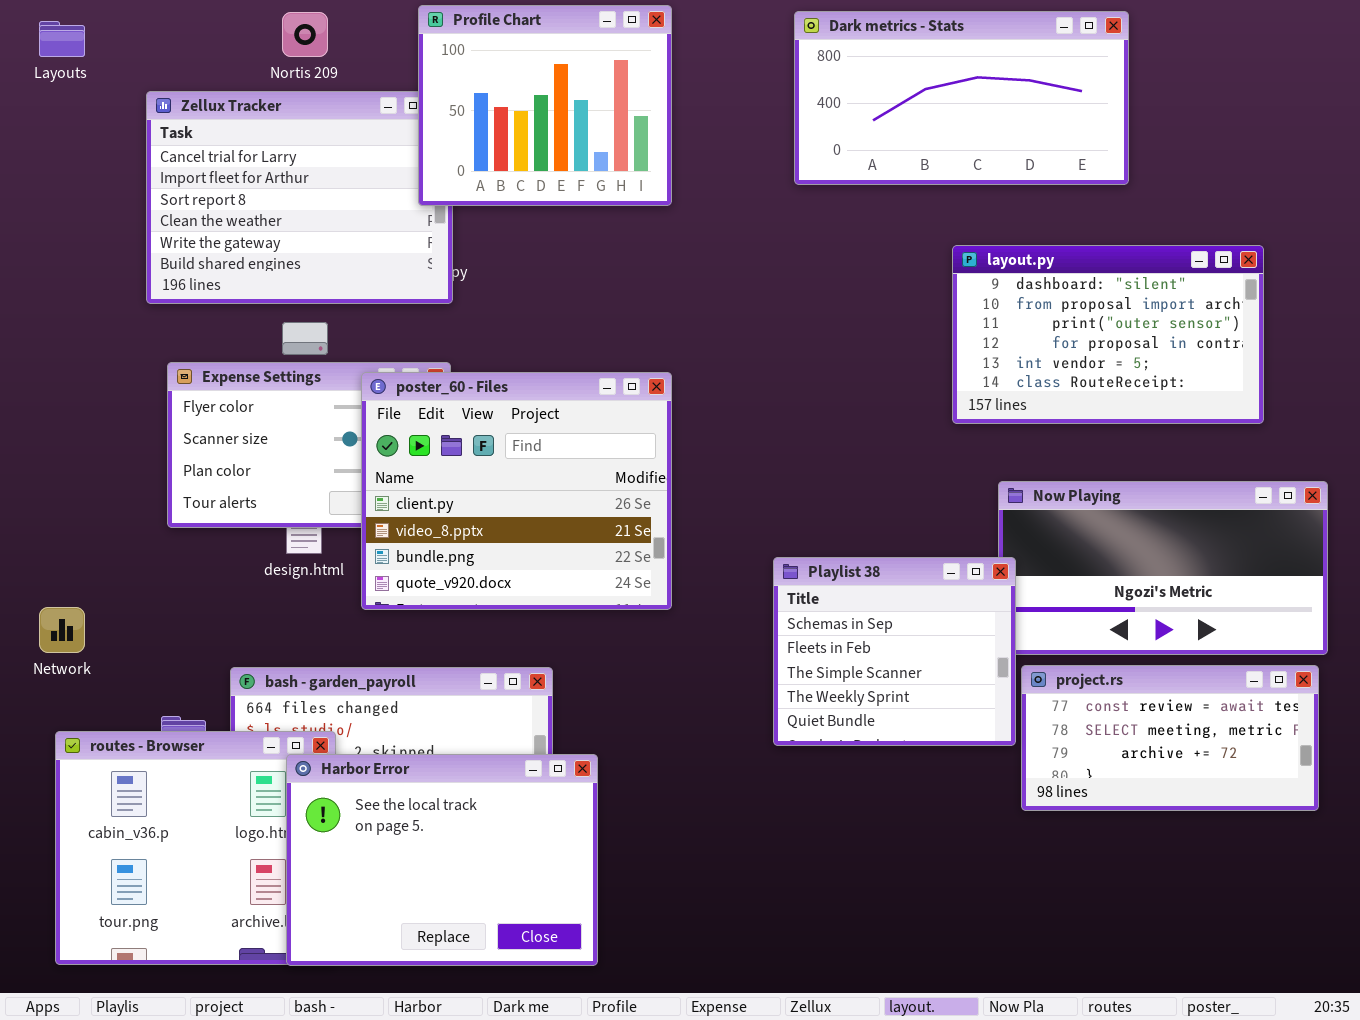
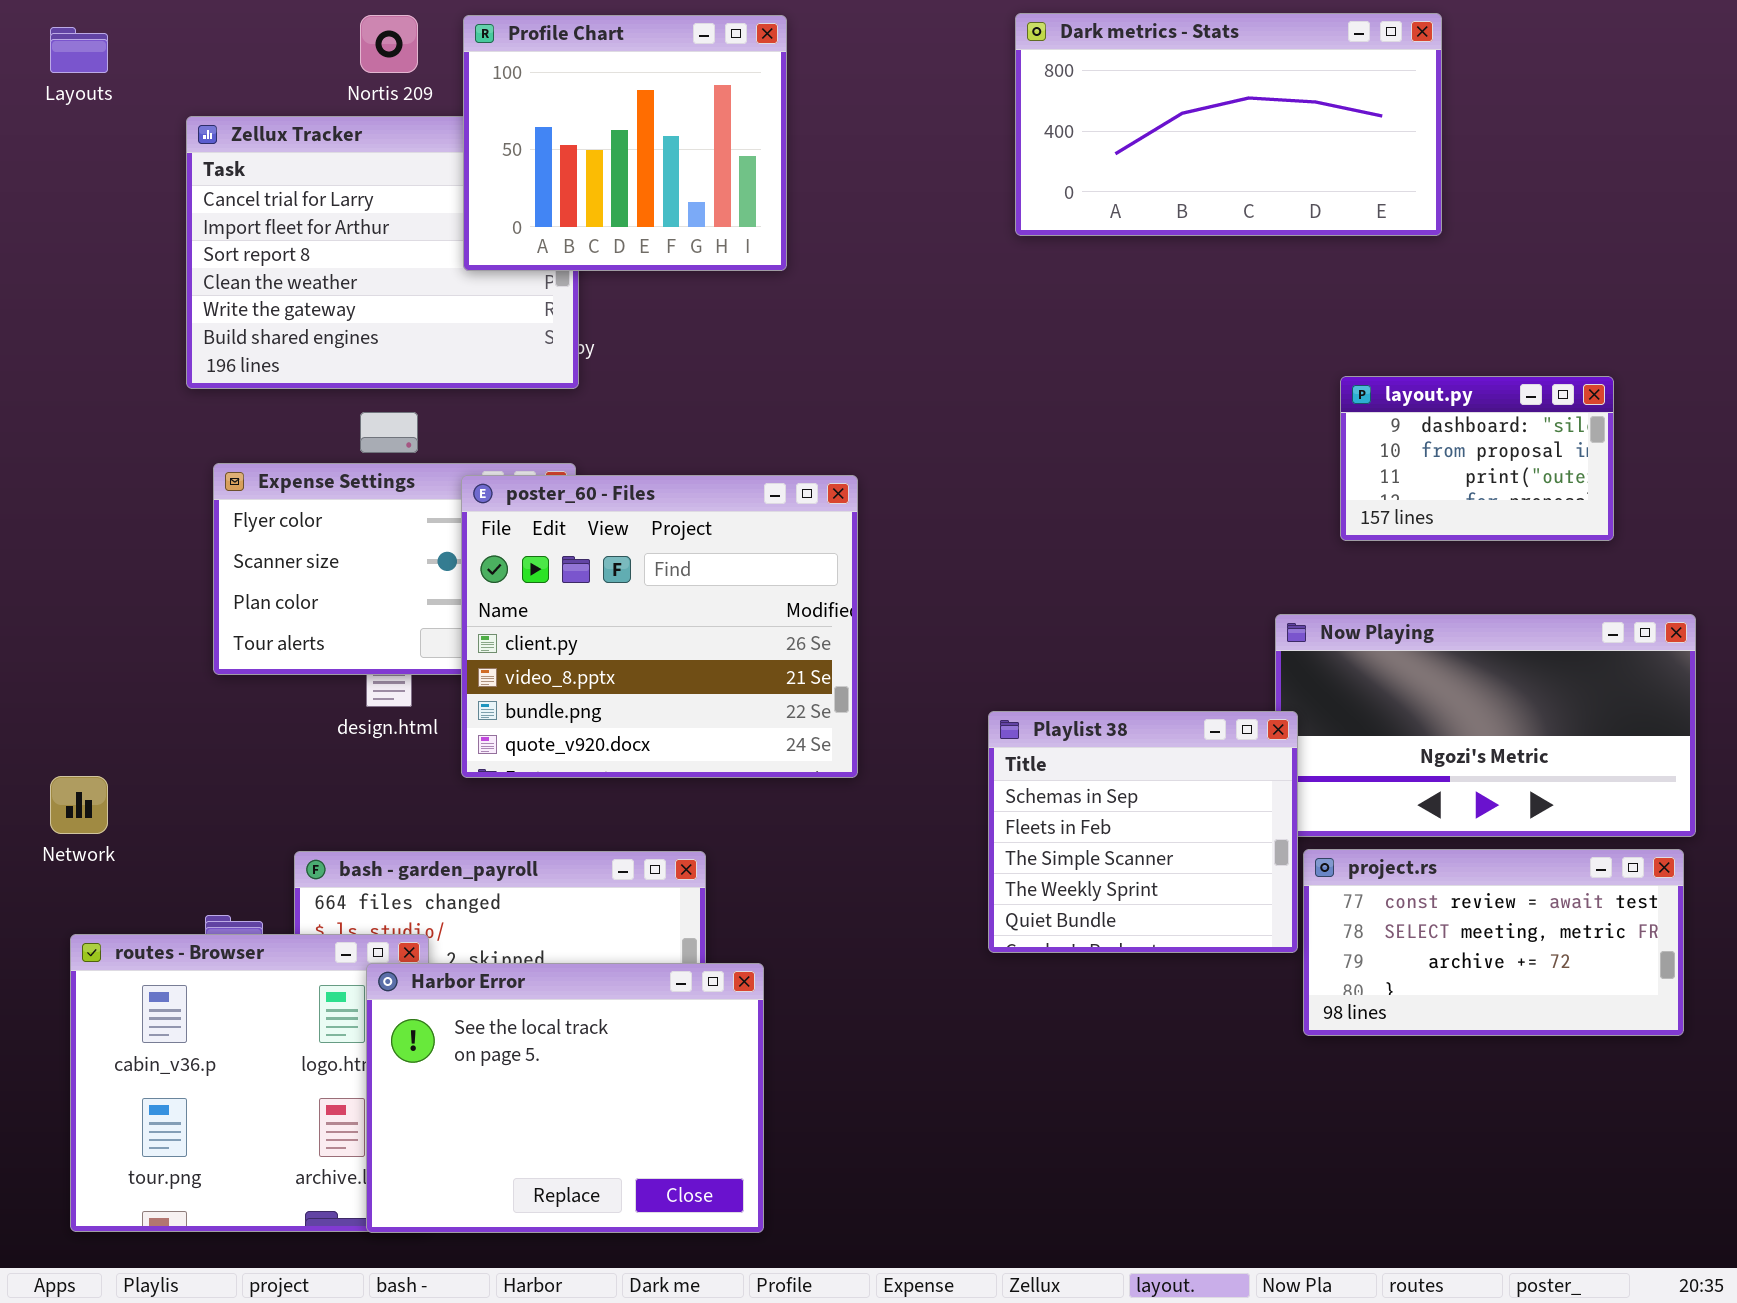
Profile Chart: [418,5,672,206] -> [463,15,787,271], moved
layout.py: [952,245,1264,424] -> [1340,376,1614,541], resized

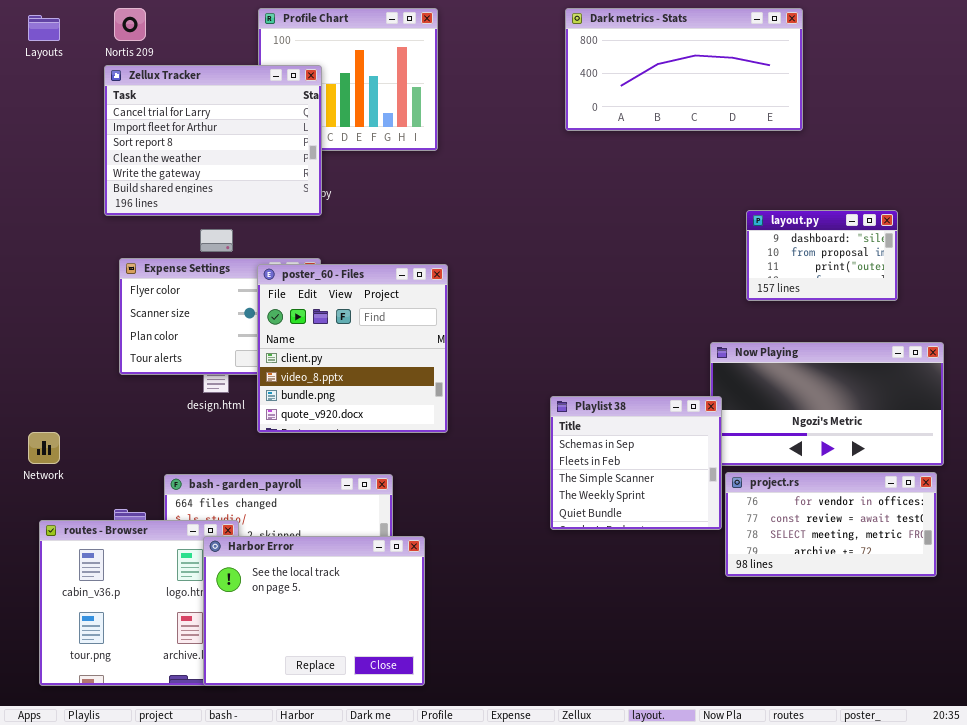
Nortis 209: [360,15,418,73] -> [114,8,146,41], moved
Zellux Tracker: [186,116,579,389] -> [104,65,322,216], raised
poster_60 - Files: [461,475,858,778] -> [257,264,448,433], resized
project.rs: [1303,849,1684,1036] -> [725,472,937,577], scrolled up 1 row

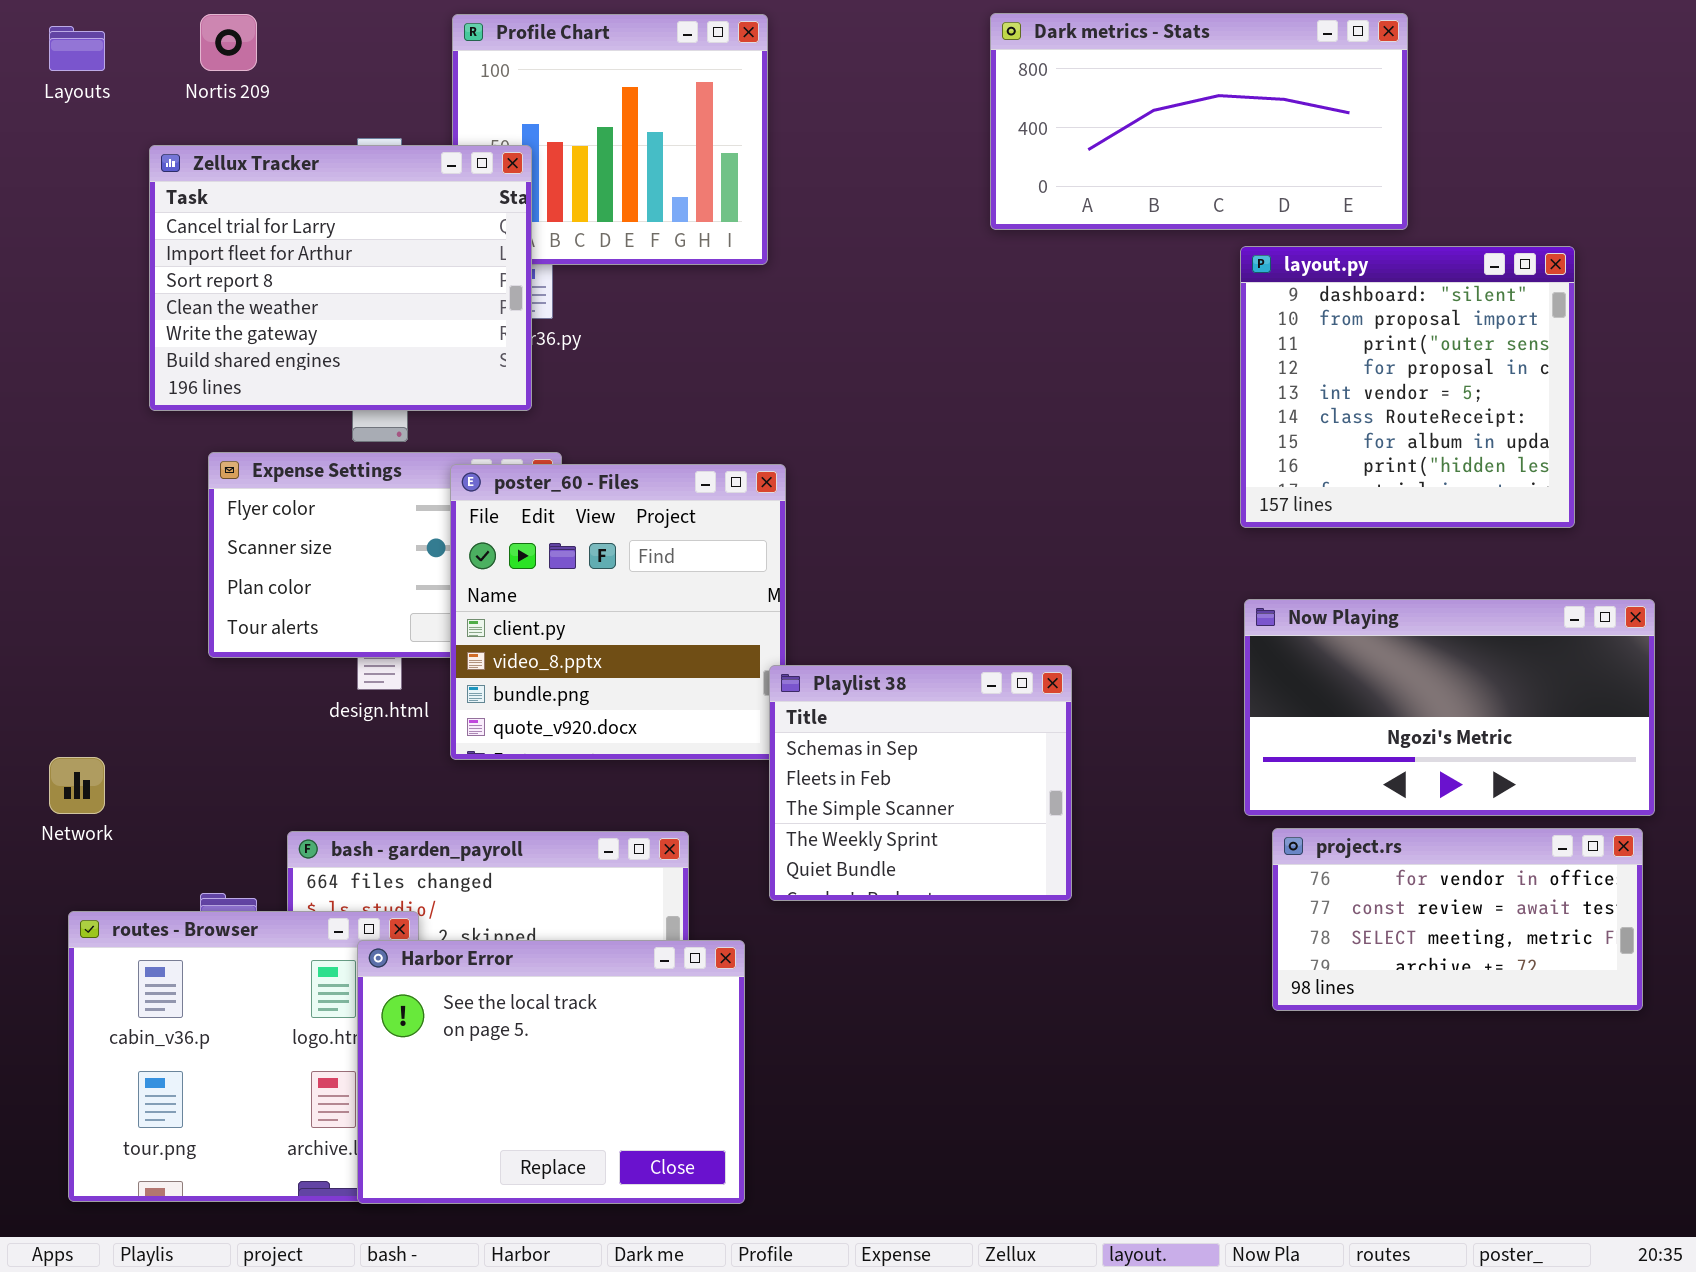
Zellux Tracker: [104,65,322,216] -> [149,145,532,411], moved
layout.py: [746,210,898,301] -> [1240,246,1575,528], resized
Playlist 38: [550,396,722,530] -> [769,665,1072,901], moved

